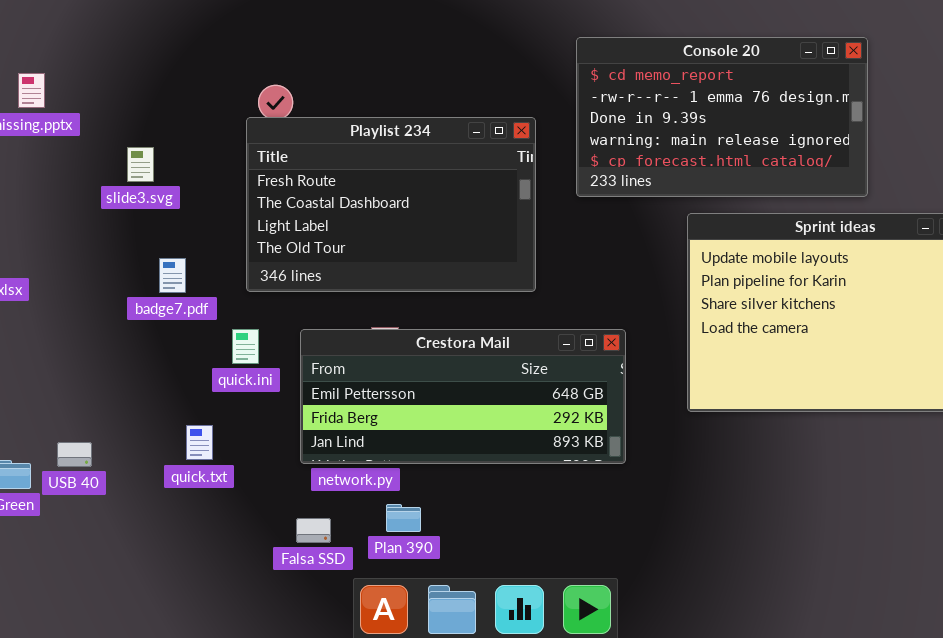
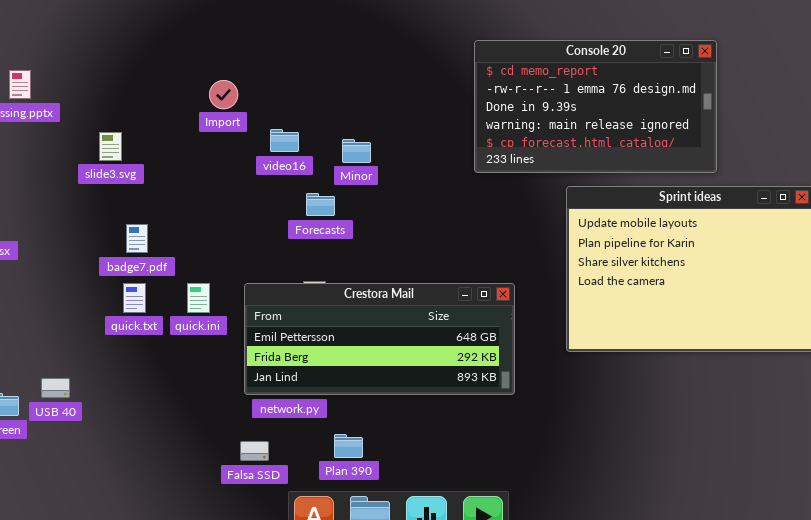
Playlist 234: [246,117,536,292] -> none, closed
quick.txt: [186,425,213,460] -> [123,283,146,313], moved
Plan 390: [386,504,421,532] -> [334,434,363,458], moved

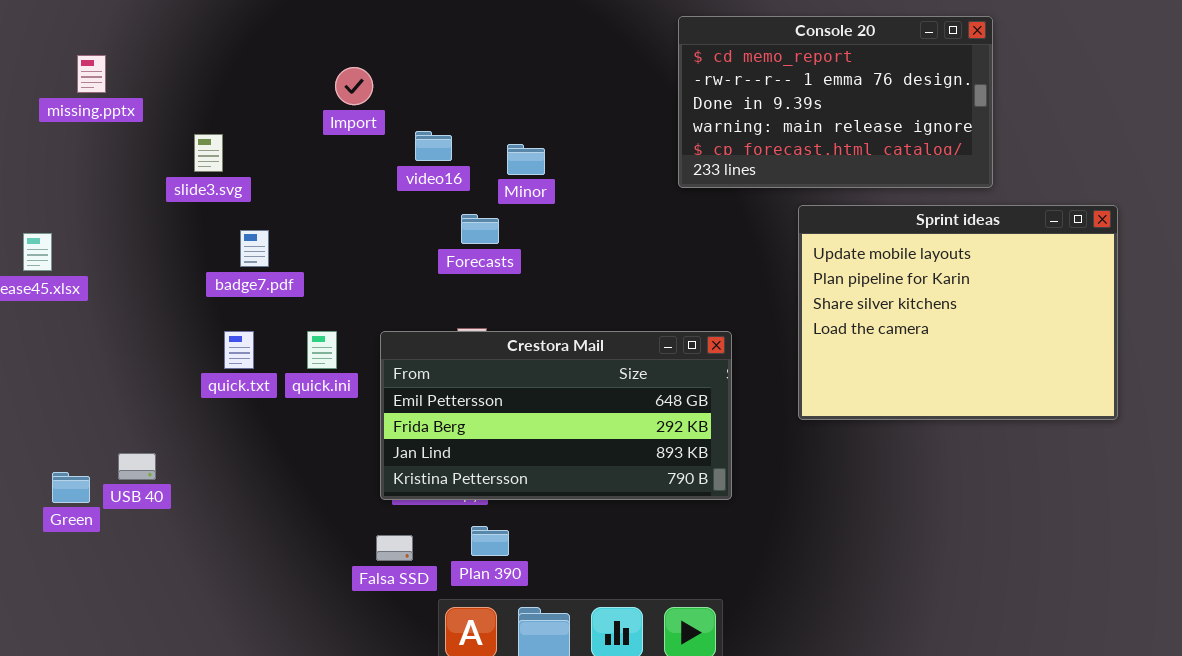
badge7.pdf: [126,224,148,253] -> [240,230,269,267], moved
Crestora Mail: [244,283,515,395] -> [380,331,732,500], resized
Plan 390: [334,434,363,458] -> [471,526,509,556], moved

